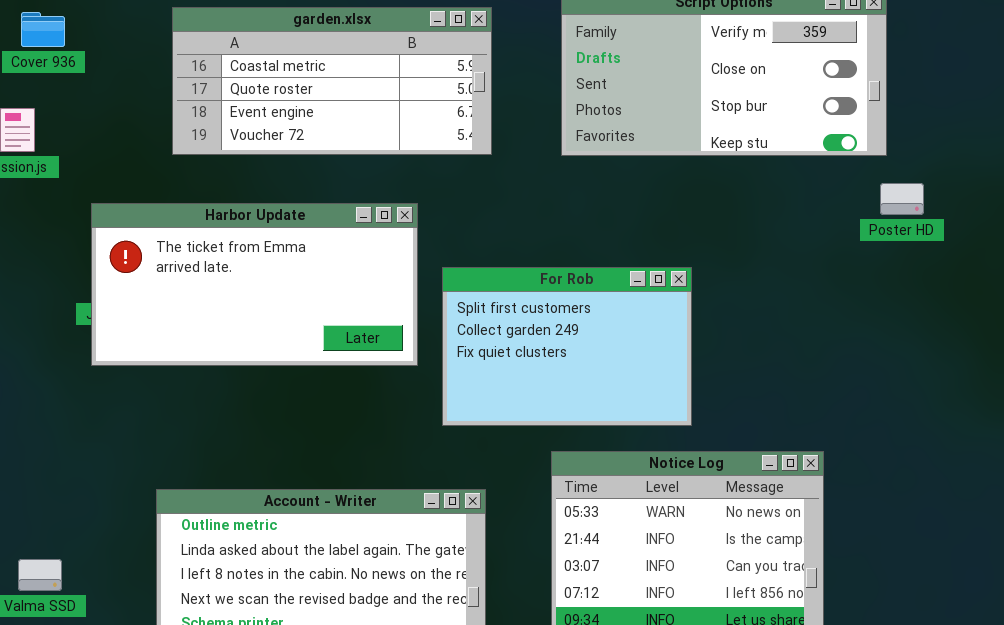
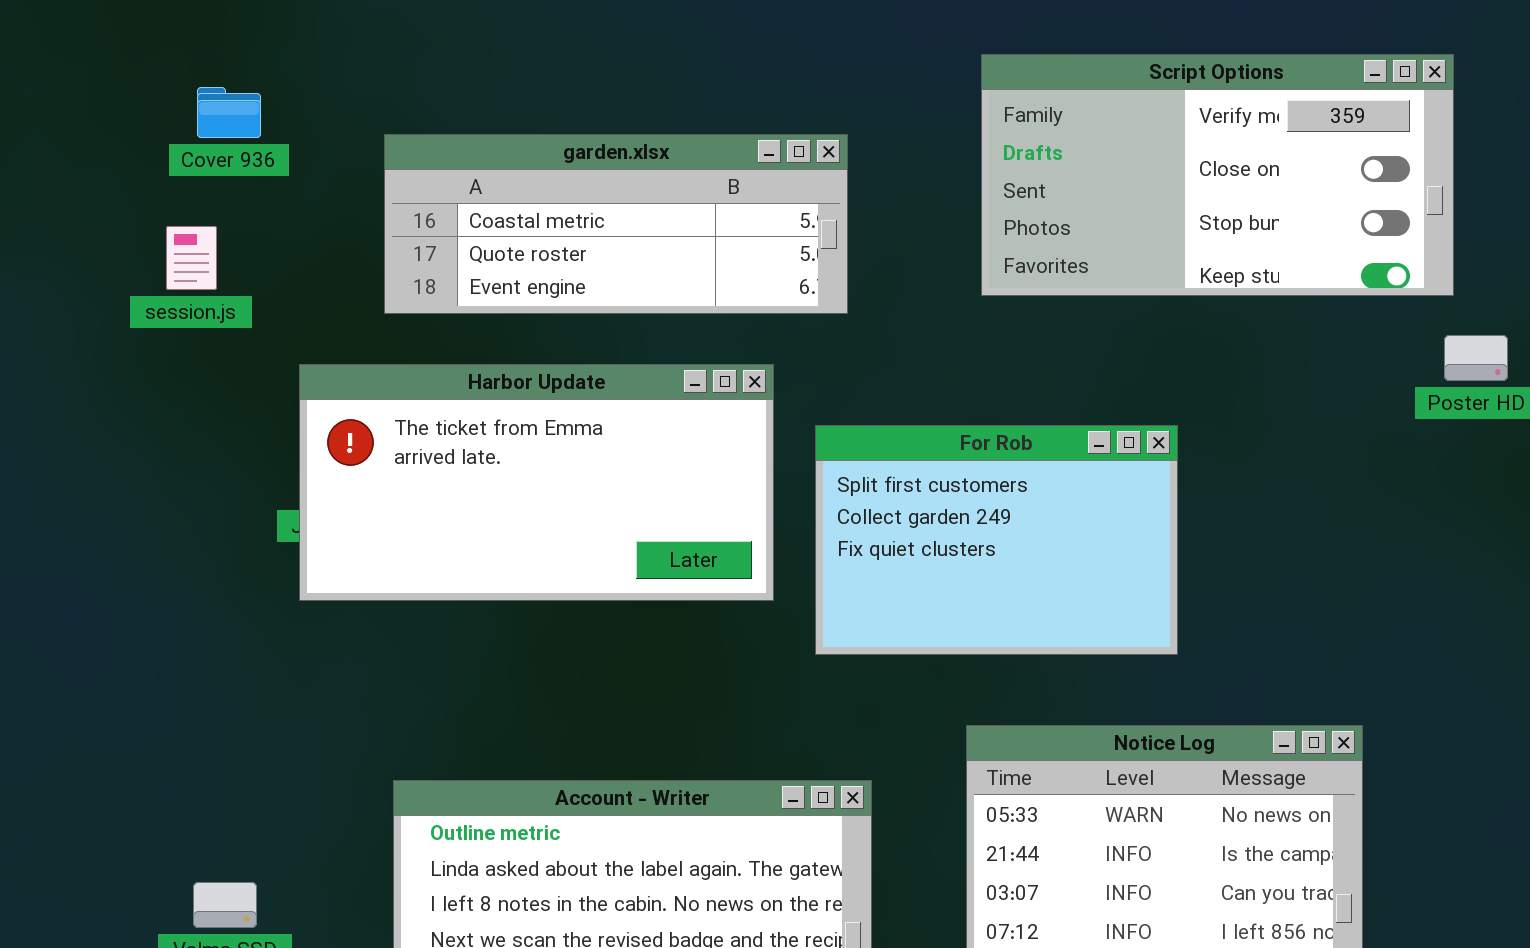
garden.xlsx: [172,7,492,155] -> [384,134,848,314], moved, resized
For Rob: [442,267,692,426] -> [815,425,1178,655], moved

